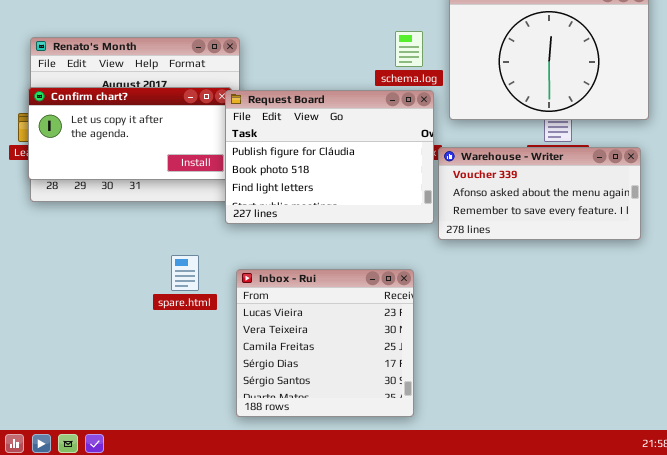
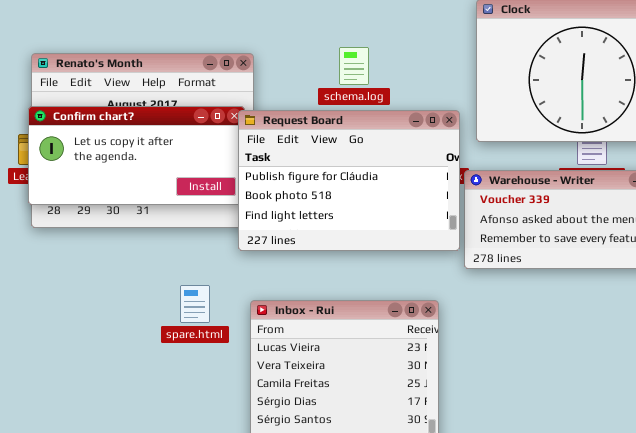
schema.log: [395,31,423,67] -> [339,47,369,85], moved

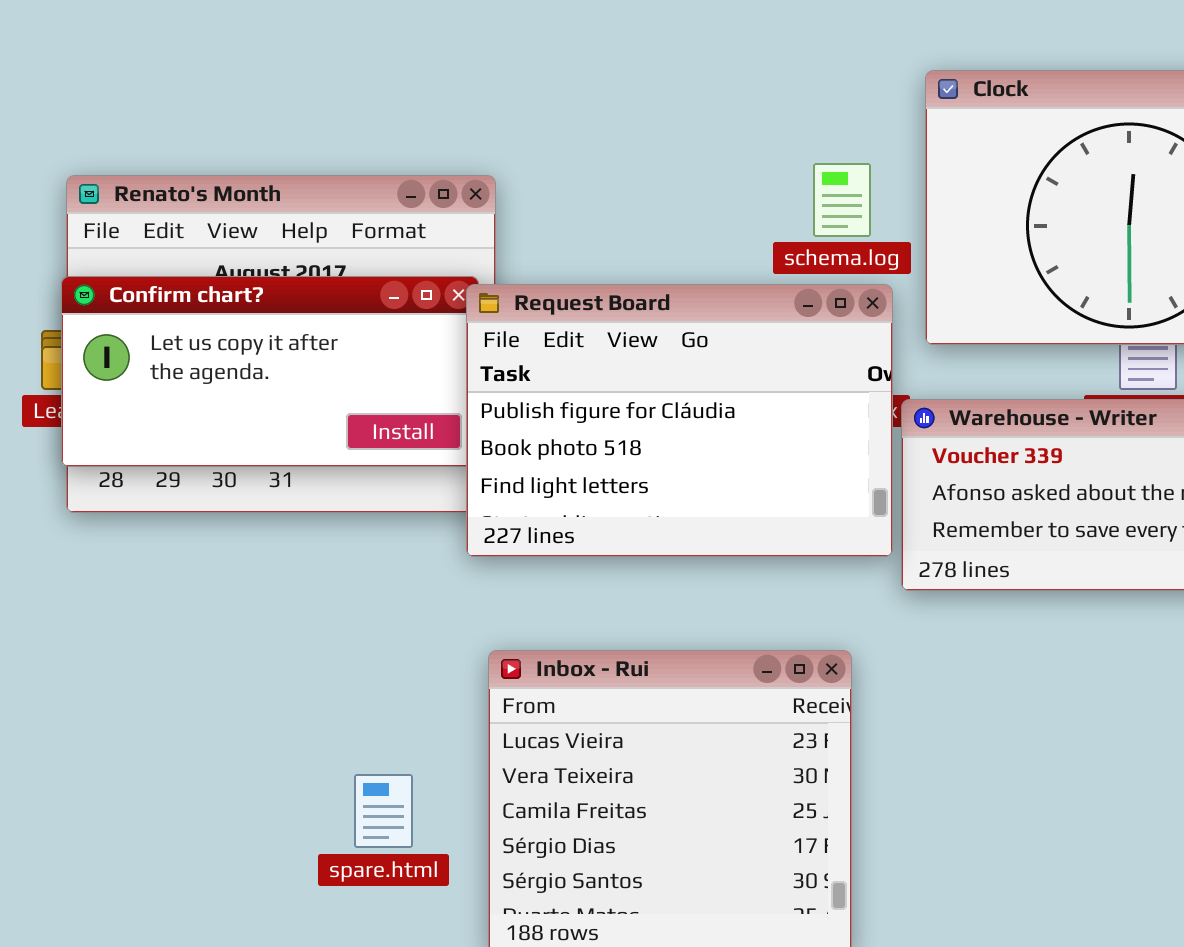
schema.log: [339,47,369,85] -> [813,163,871,237], moved
spare.html: [180,285,210,323] -> [354,774,413,848], moved

